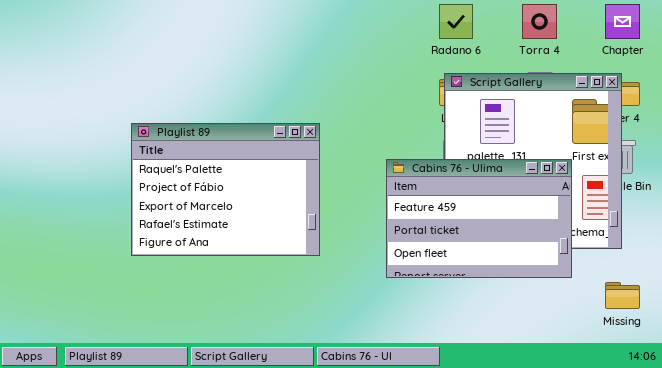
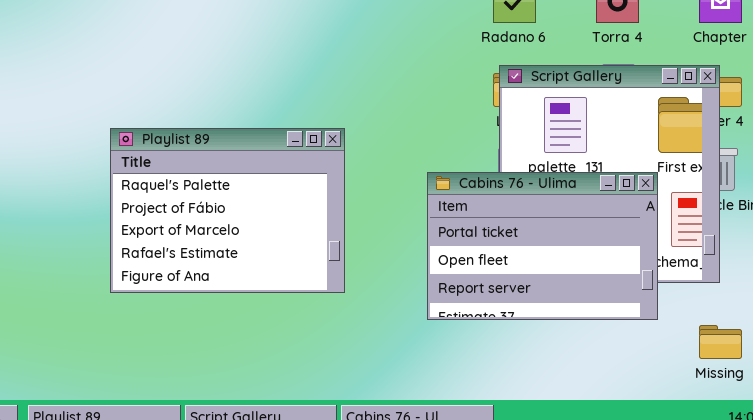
Cabins 76 - Ulima: [386,159,572,278] -> [427,172,658,320], scrolled down 1 row

